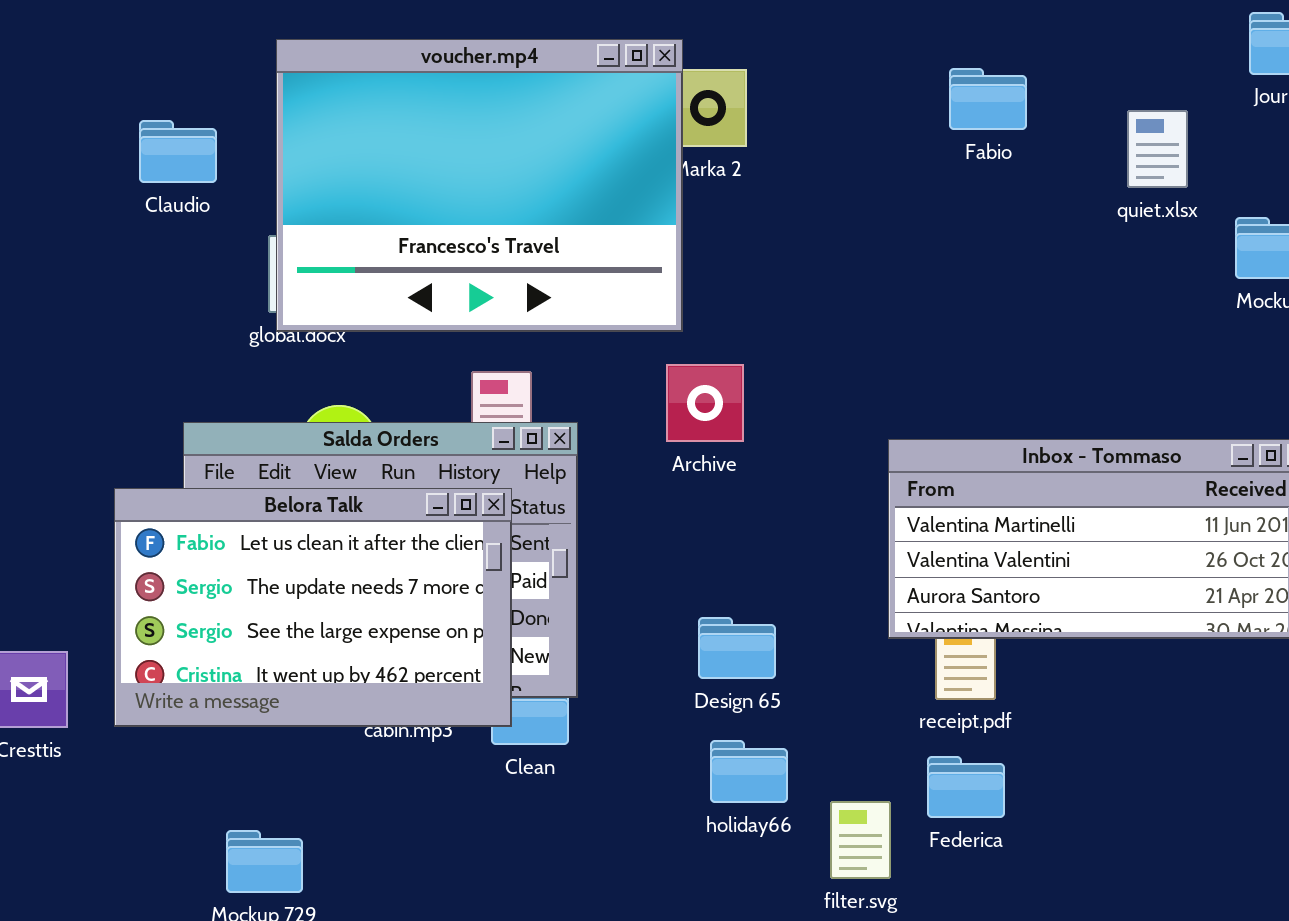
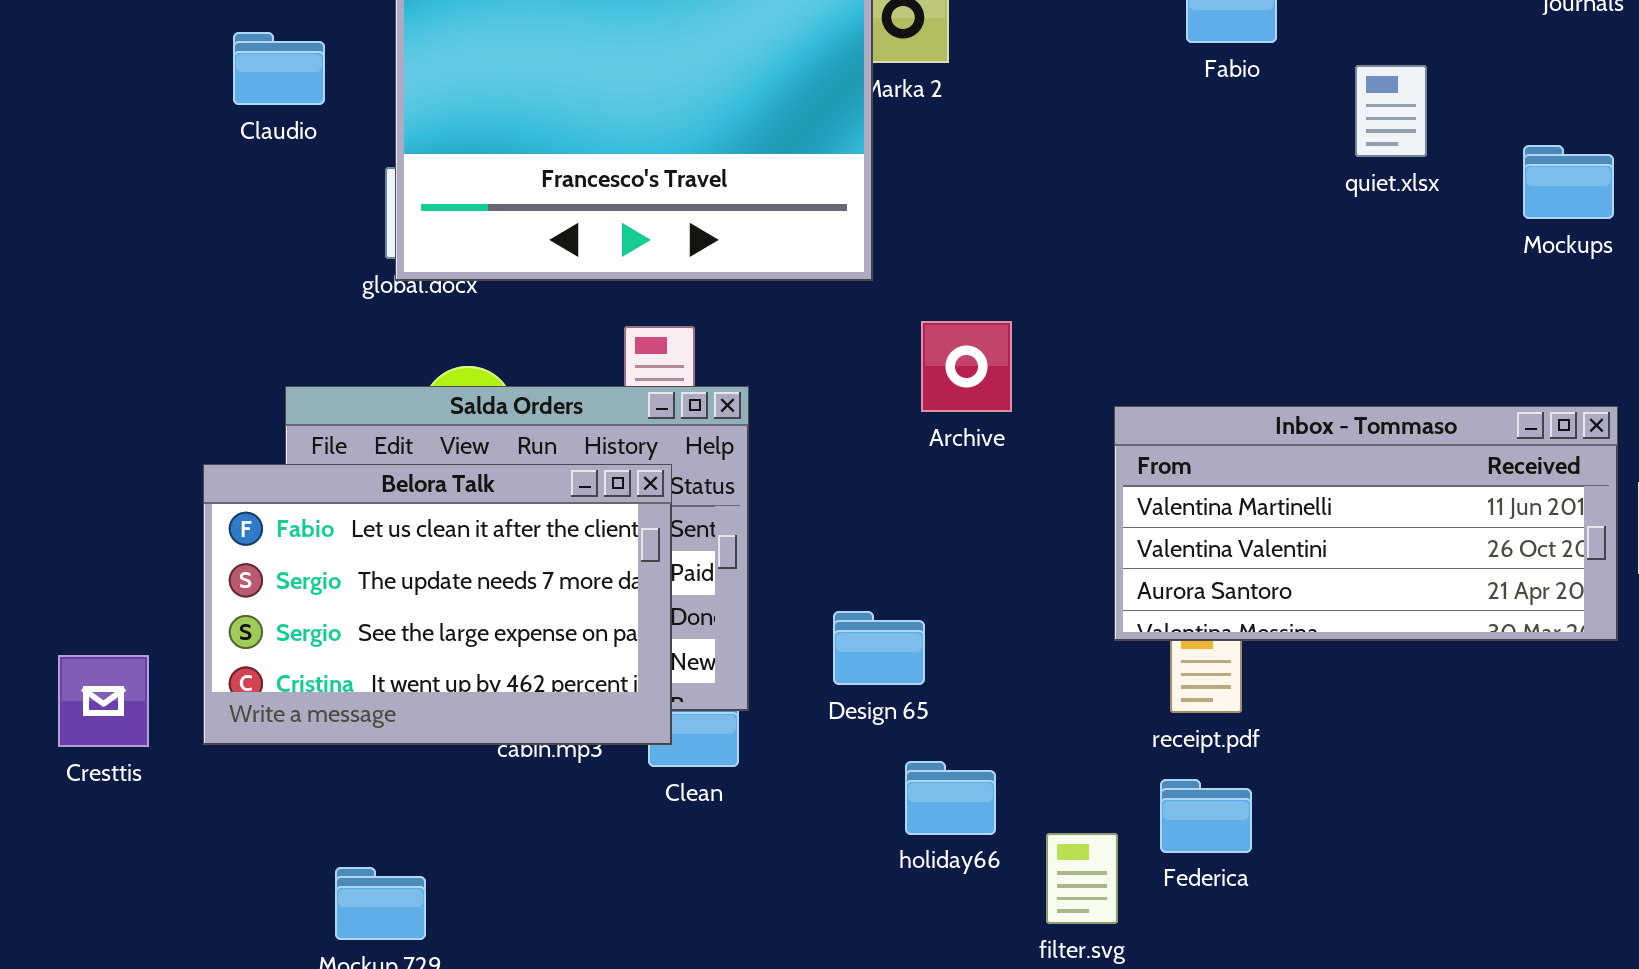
quiet.xlsx: [1127,110,1188,188] -> [1355,65,1427,157], moved
Archive: [666,364,744,442] -> [921,321,1012,412], moved
Design 65: [698,617,776,679] -> [833,611,925,685], moved

